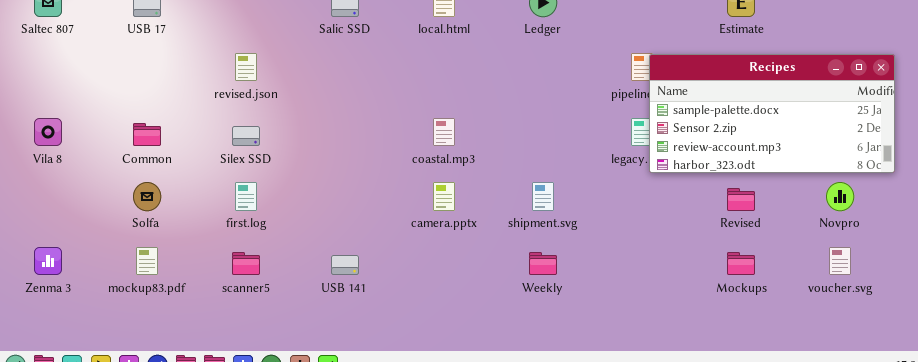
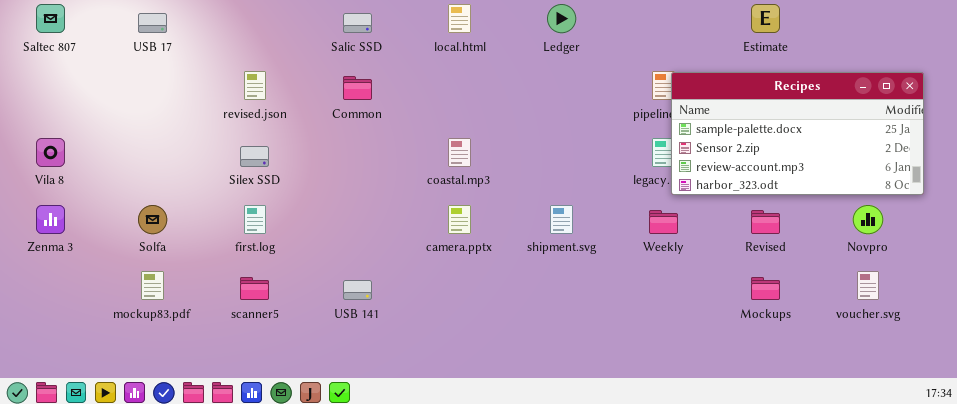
Common: [133,123,161,146] -> [343,76,372,100], moved
Zenma 3: [34,247,62,275] -> [36,205,65,234], moved
Weekly: [529,252,557,275] -> [649,210,678,234], moved

